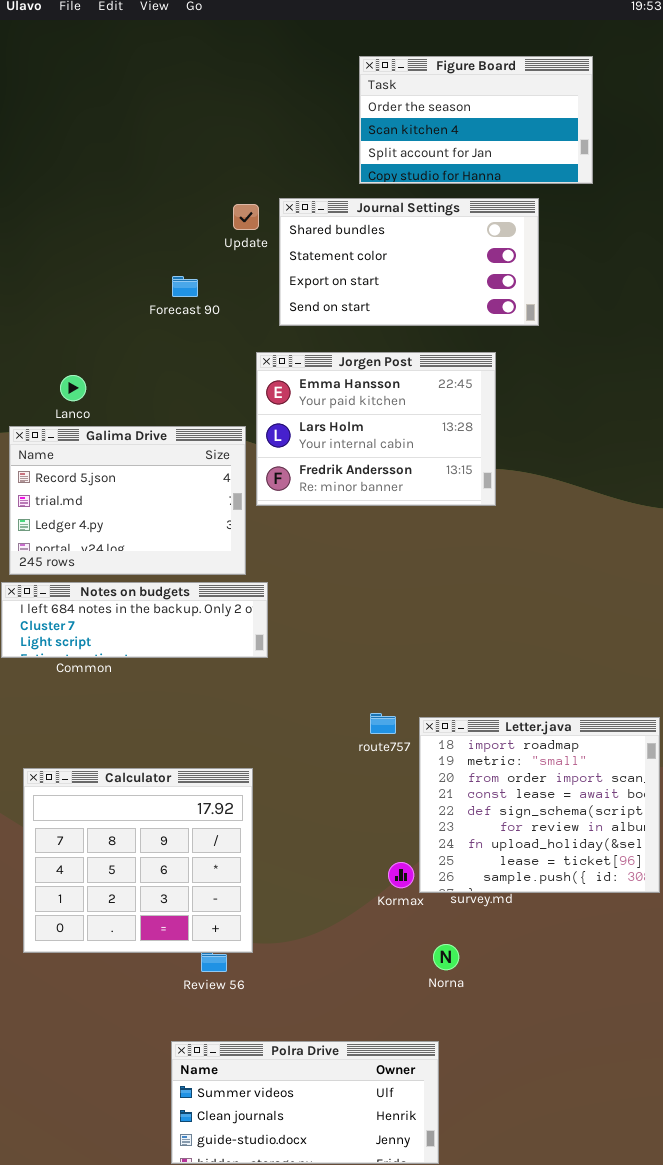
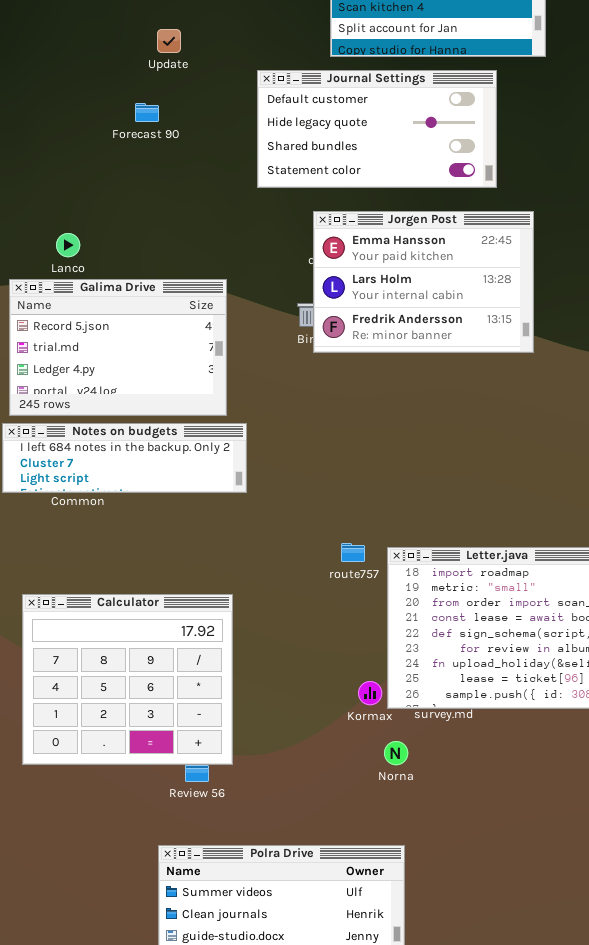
Journal Settings: [279,198,539,326] -> [257,70,497,188], scrolled up 2 rows
Update: [233,204,259,230] -> [157,29,181,53], moved
Forecast 90: [172,276,198,297] -> [135,103,159,122], moved
Jorgen Post: [256,352,496,506] -> [313,211,534,353], moved
Norna: [433,944,459,970] -> [384,741,408,765], moved

